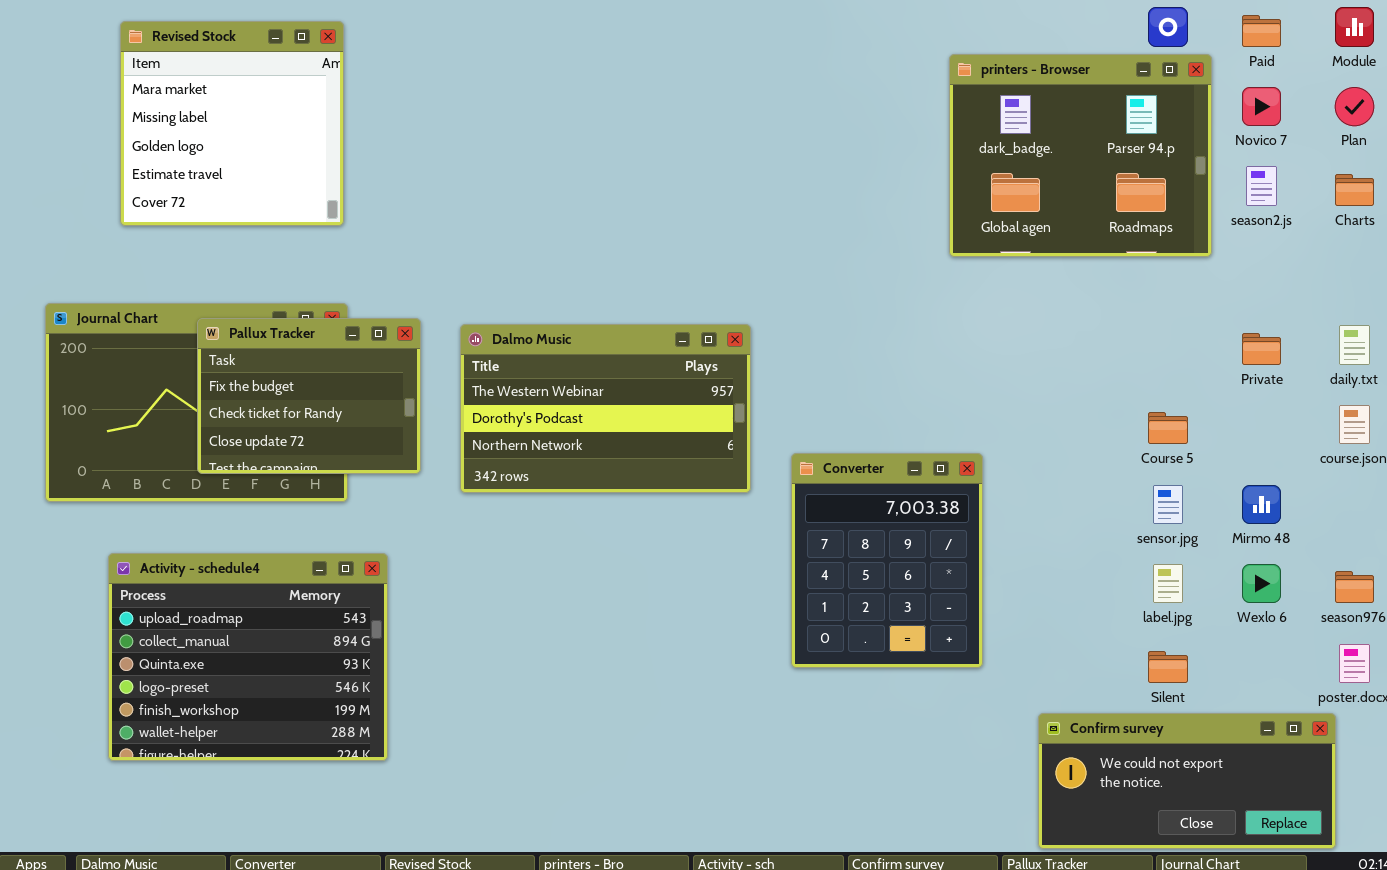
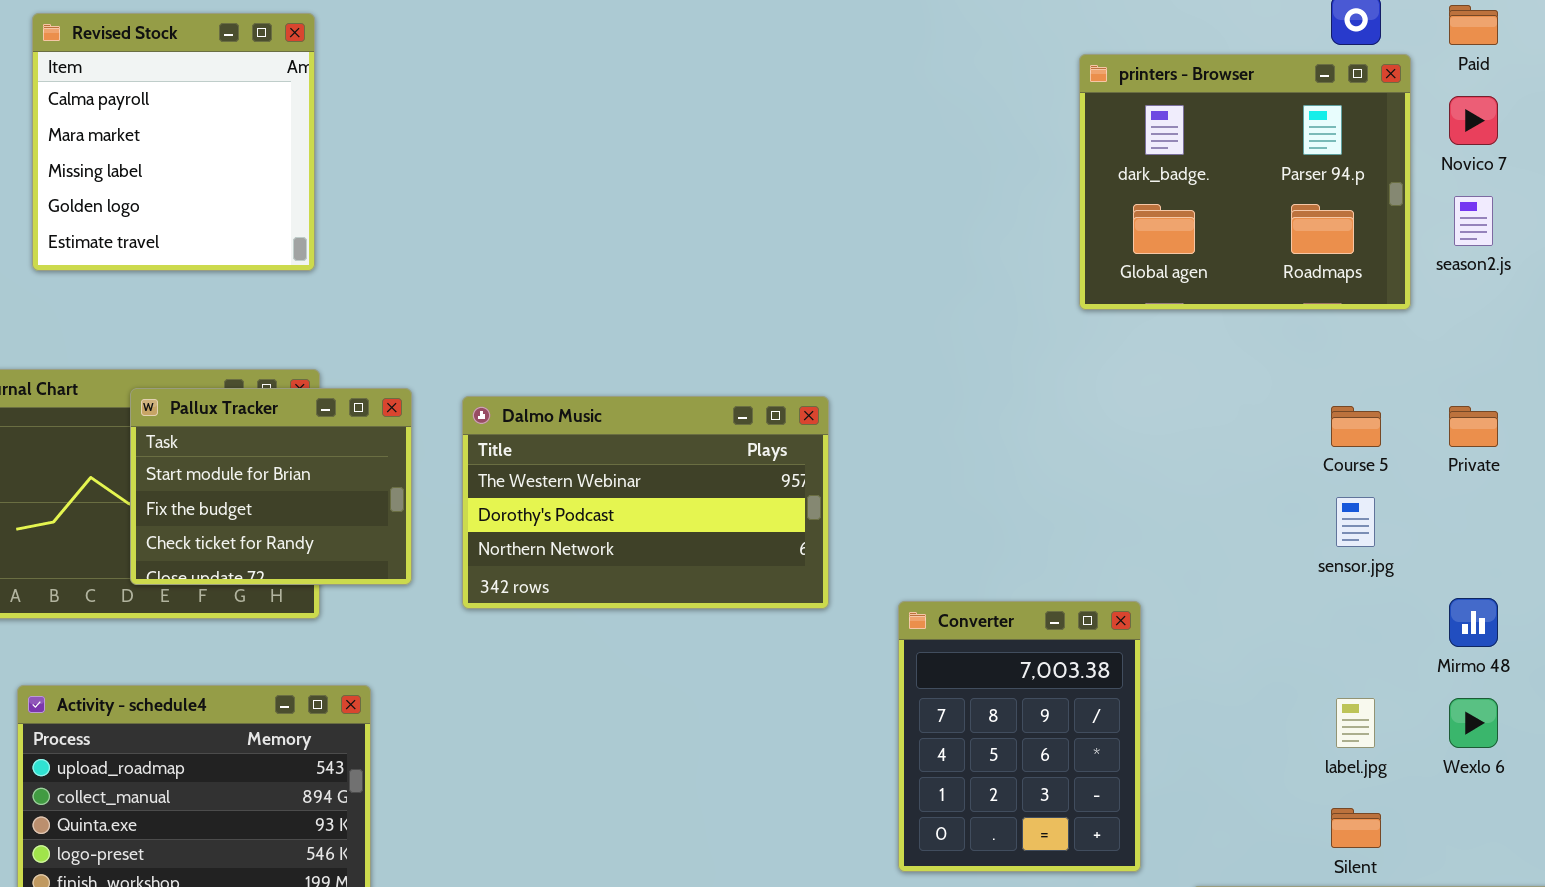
Revised Stock: [120,21,344,226] -> [32,13,315,271], scrolled up 1 row
Pallux Tracker: [197,318,421,474] -> [130,388,412,585], scrolled up 1 row
Course 5: [1148,412,1188,444] -> [1331,406,1381,447], moved
Converter: [791,453,983,668] -> [898,601,1141,872], moved
sensor.jpg: [1153,485,1183,524] -> [1336,497,1375,547], moved

